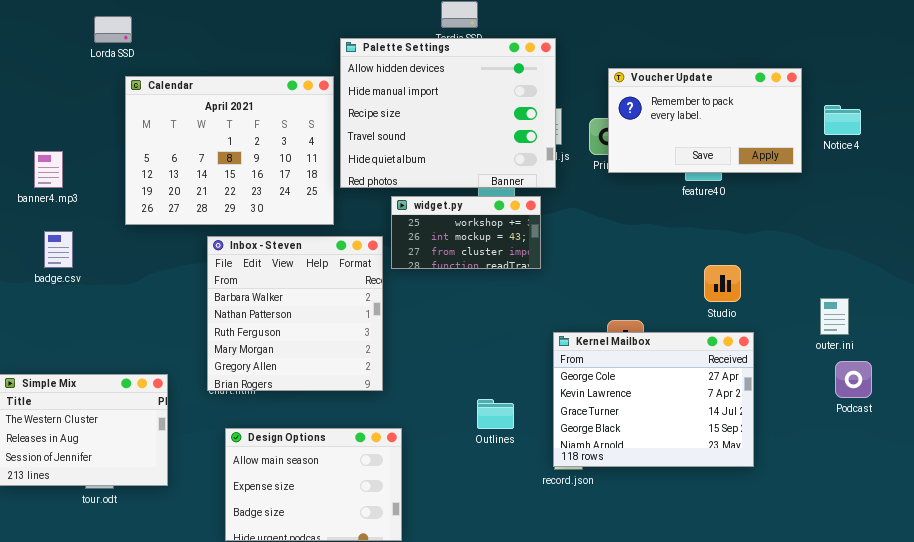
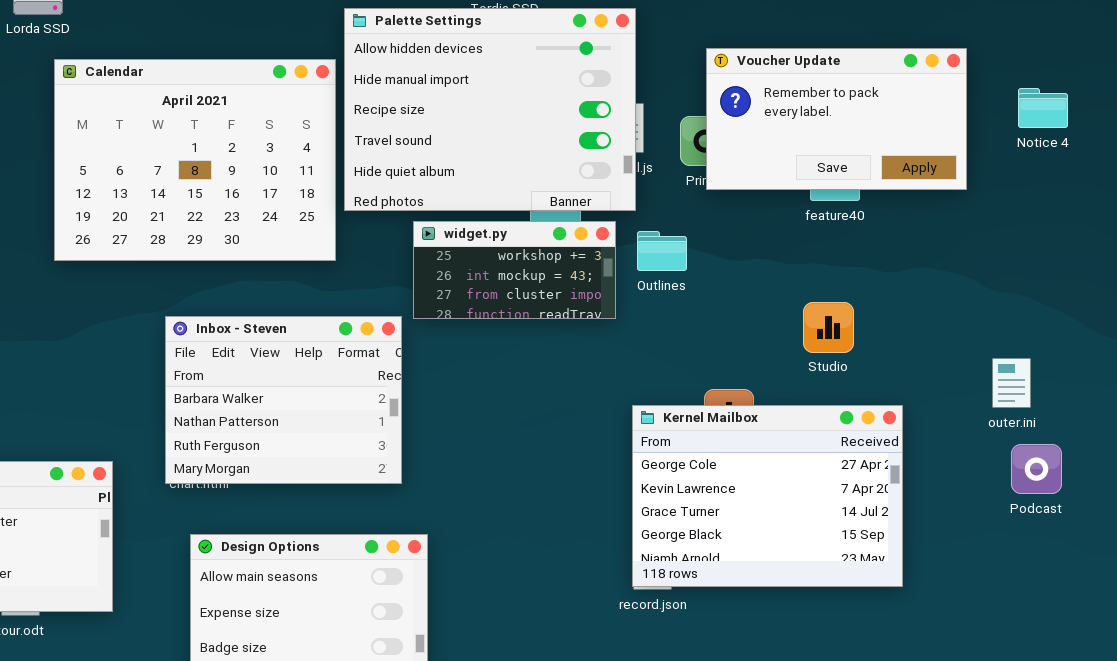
Notice 4: [824,105,861,135] -> [1018,88,1068,128], moved
Inbox - Steven: [207,236,383,391] -> [165,316,402,484], resized
Studio: [704,265,741,302] -> [803,302,854,353], moved
Outlines: [477,399,514,429] -> [637,231,687,271], moved

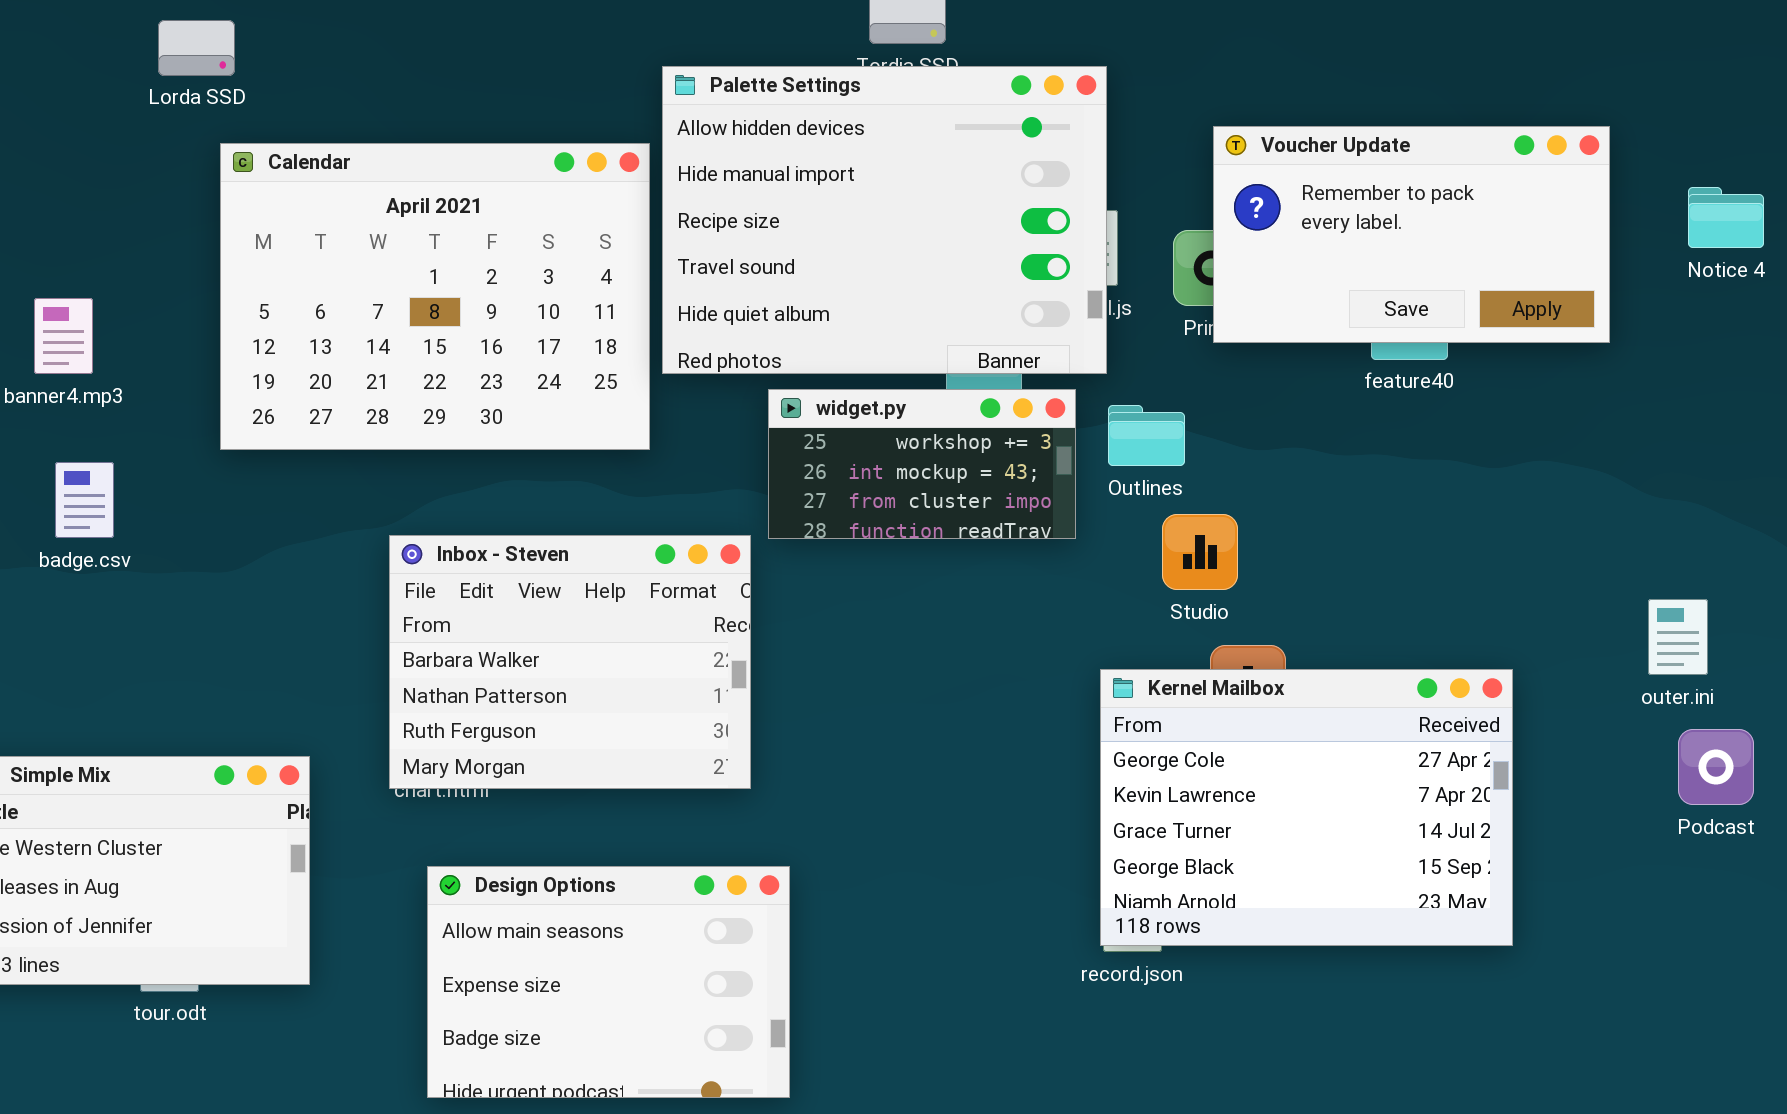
Studio: [803,302,854,353] -> [1162,514,1238,590], moved

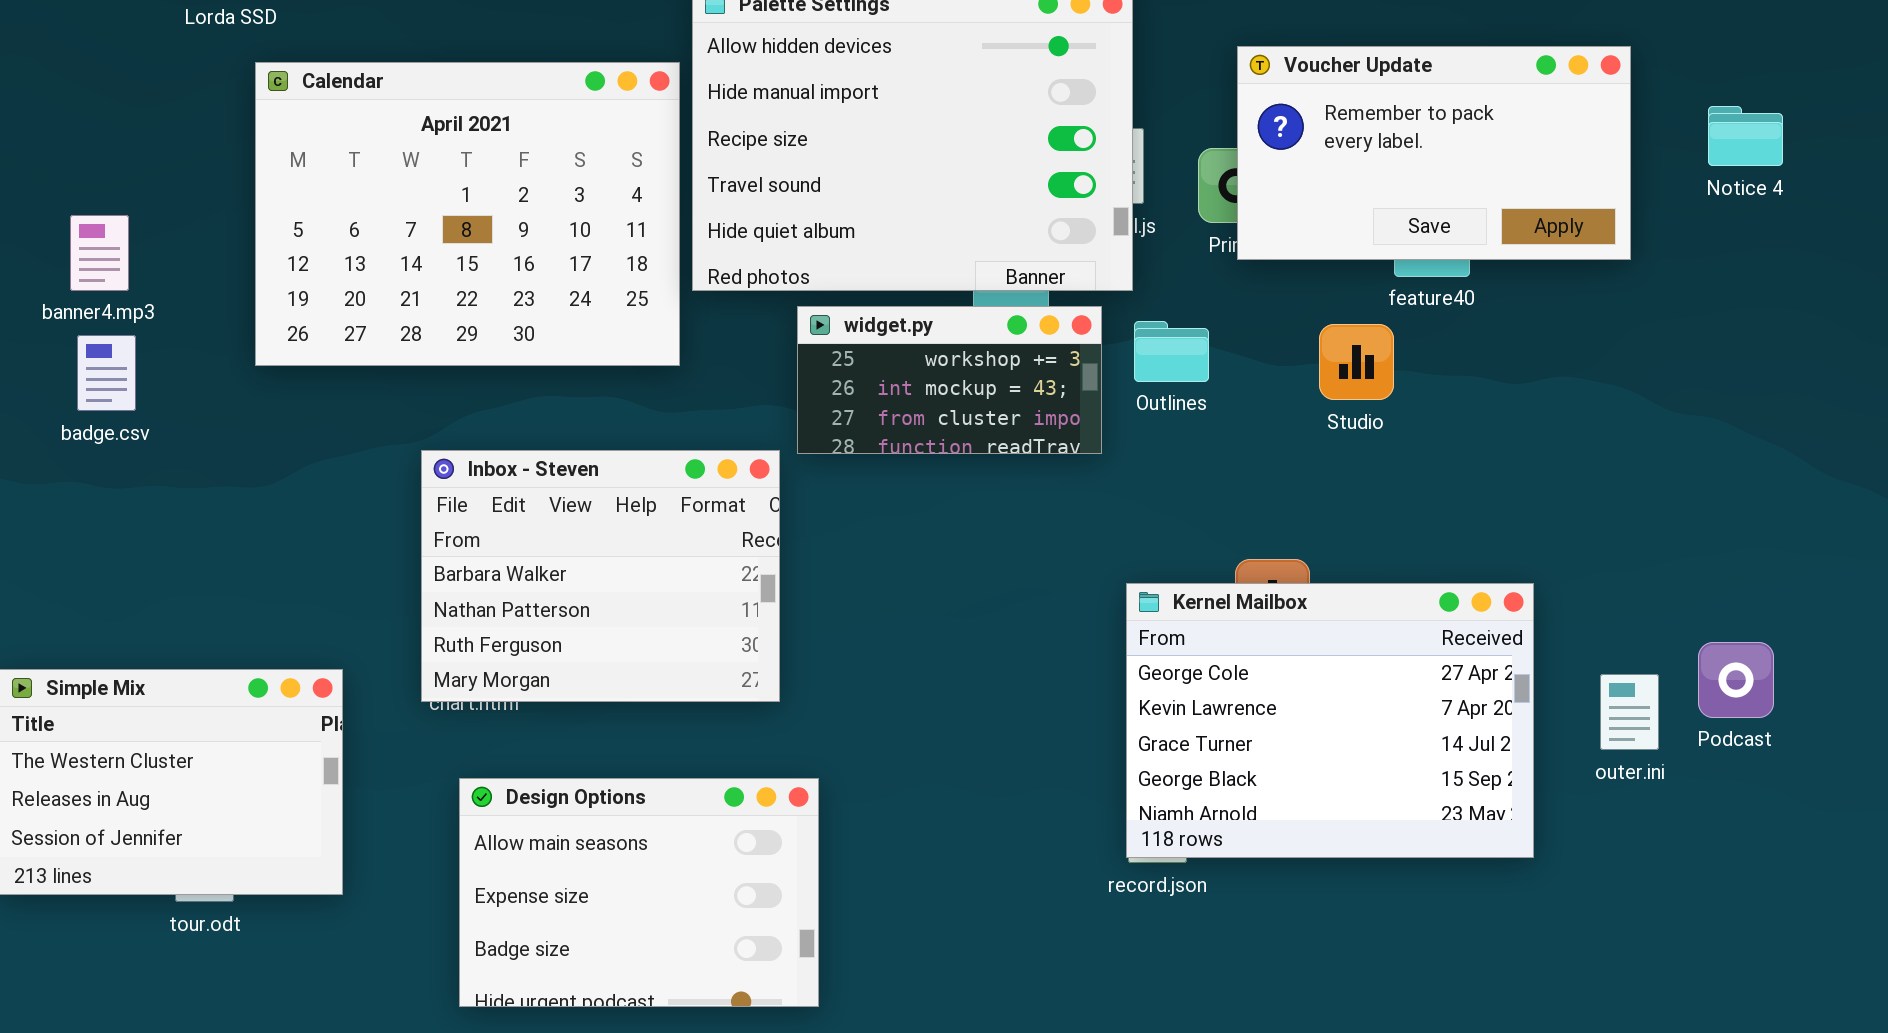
badge.csv: [55,462,114,538] -> [77,335,136,411], moved
Studio: [1162,514,1238,590] -> [1319,324,1394,400], moved
outer.ini: [1648,599,1708,675] -> [1600,674,1659,750], moved

